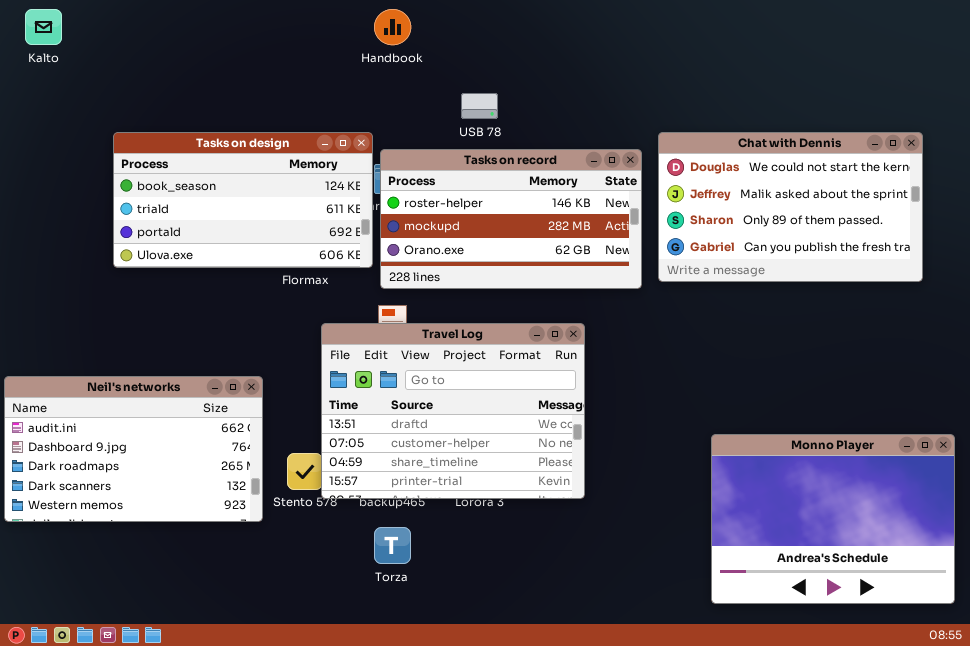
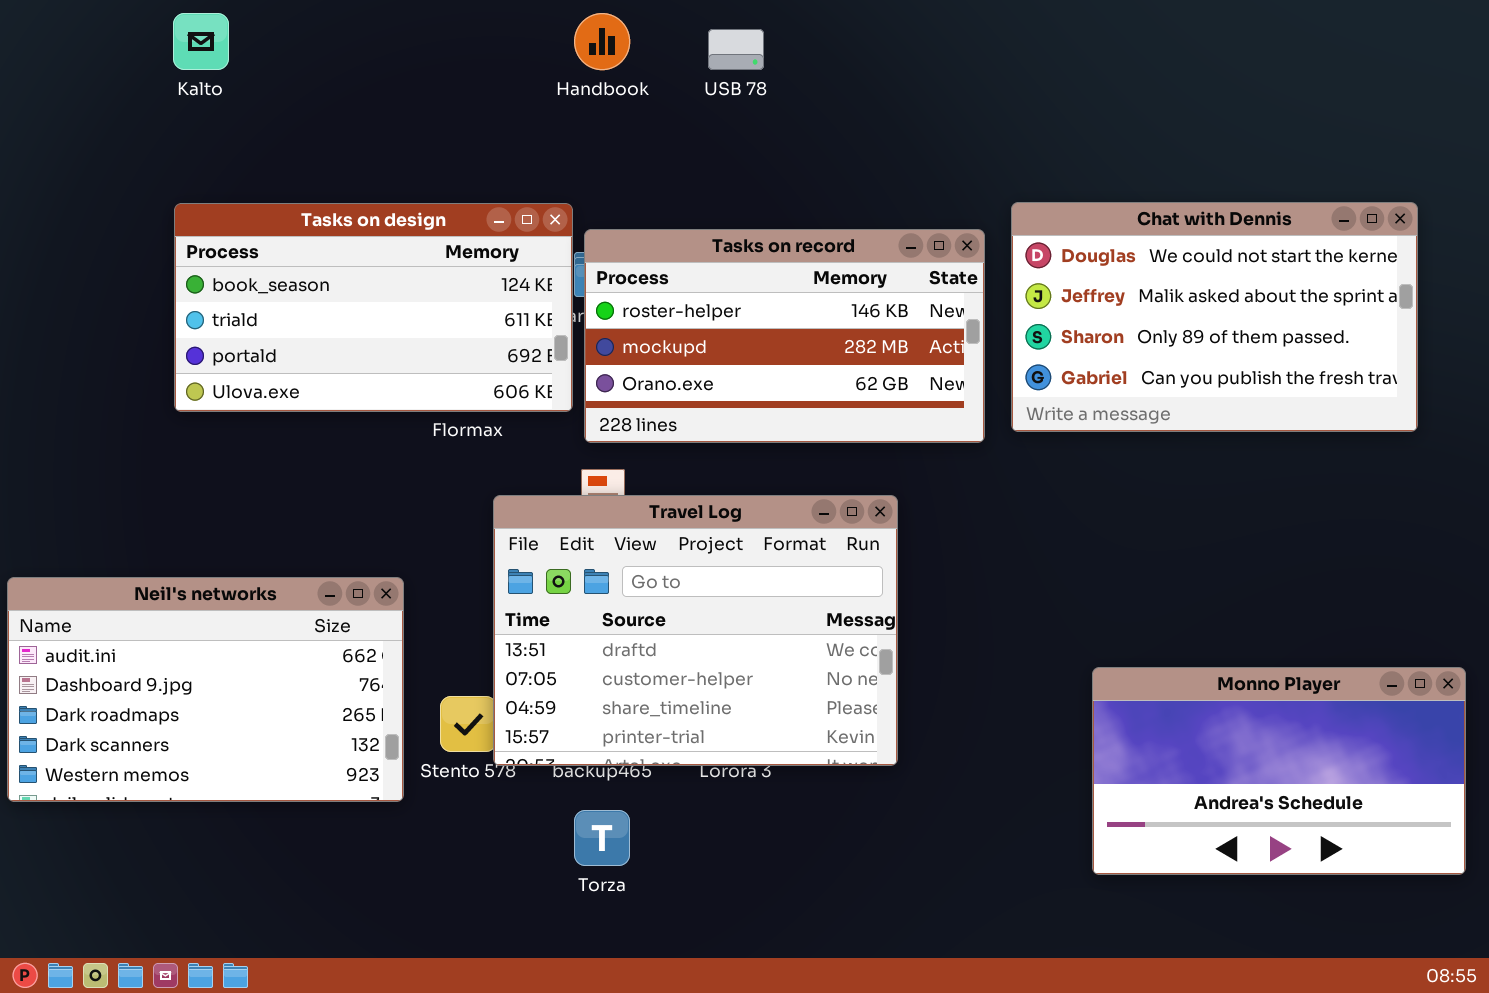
Kalto: [25,9,62,45] -> [173,13,229,70], moved
USB 78: [461,93,498,119] -> [708,29,764,70], moved
Monno Player: [711,434,955,604] -> [1092,667,1466,875], resized

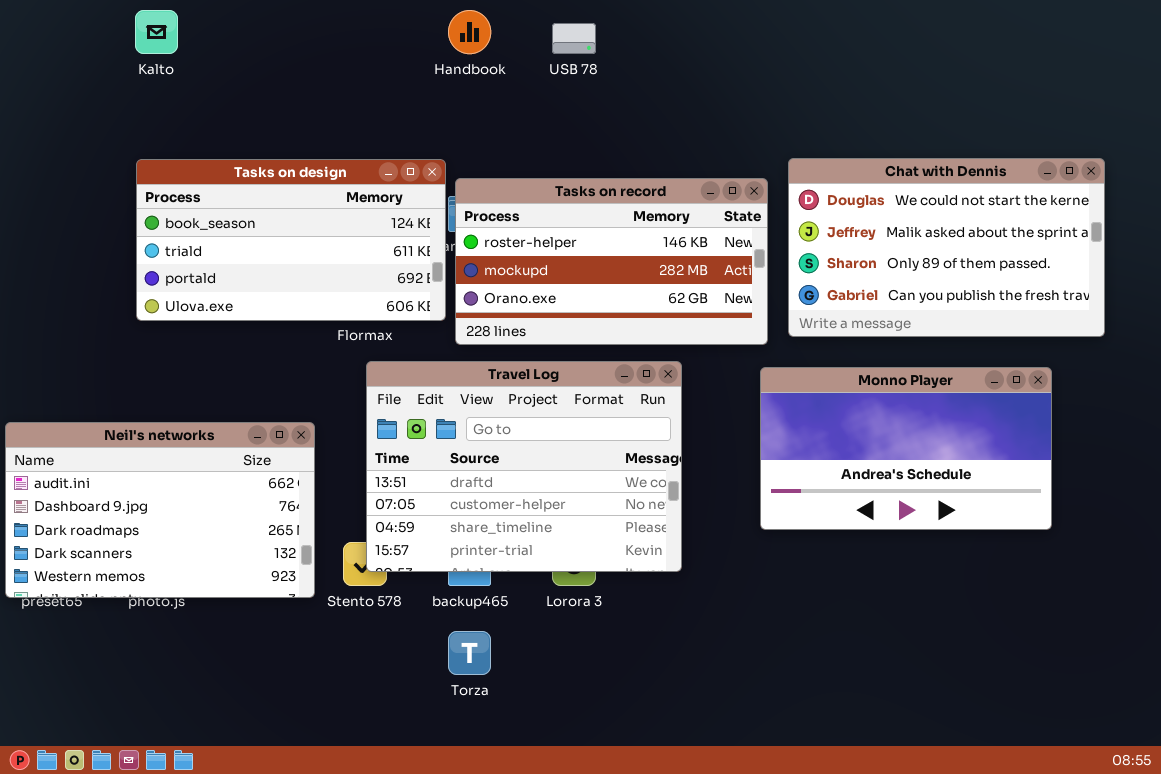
Travel Log: [493,495,898,766] -> [366,361,682,572], moved
Neil's networks: [7,577,404,802] -> [5,422,315,598], moved
Monno Player: [1092,667,1466,875] -> [760,367,1052,530], moved

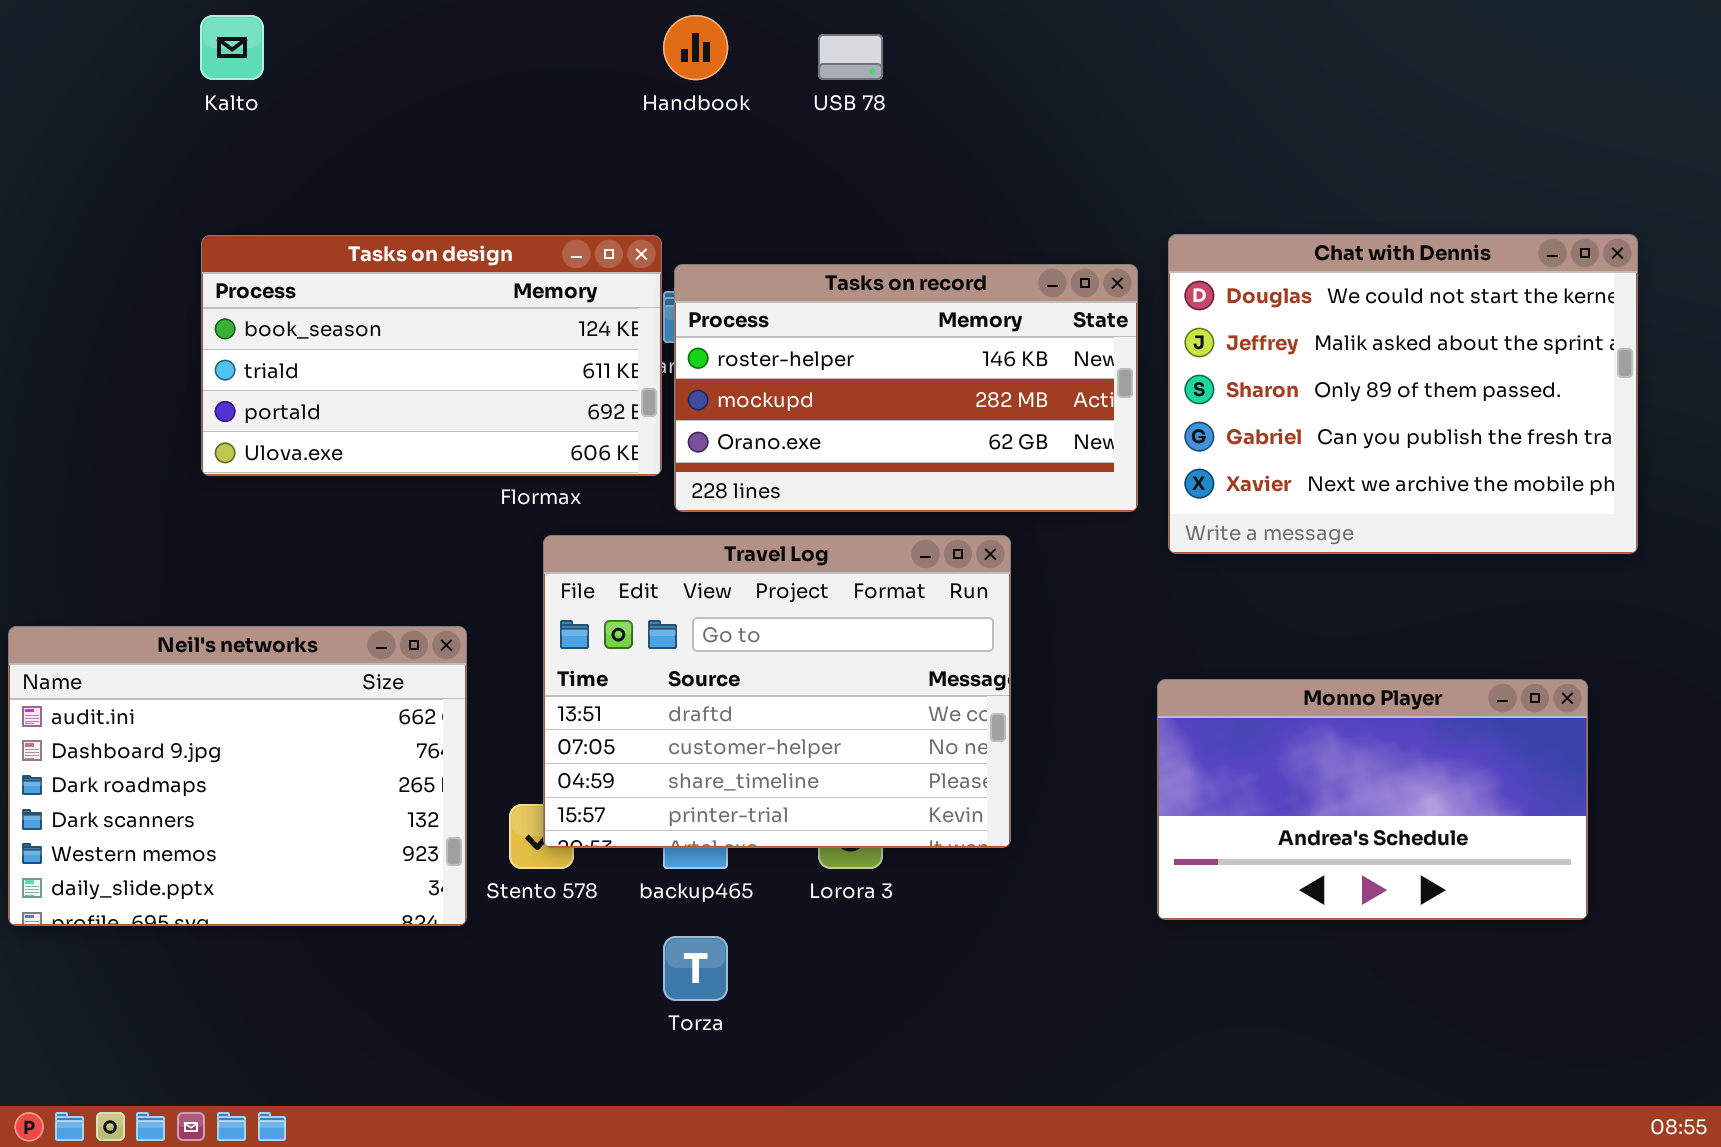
Chat with Dennis: [788,158,1105,337] -> [1168,234,1638,554], resized
Monno Player: [760,367,1052,530] -> [1157,679,1588,920], moved
Neil's networks: [5,422,315,598] -> [8,626,467,926], resized

